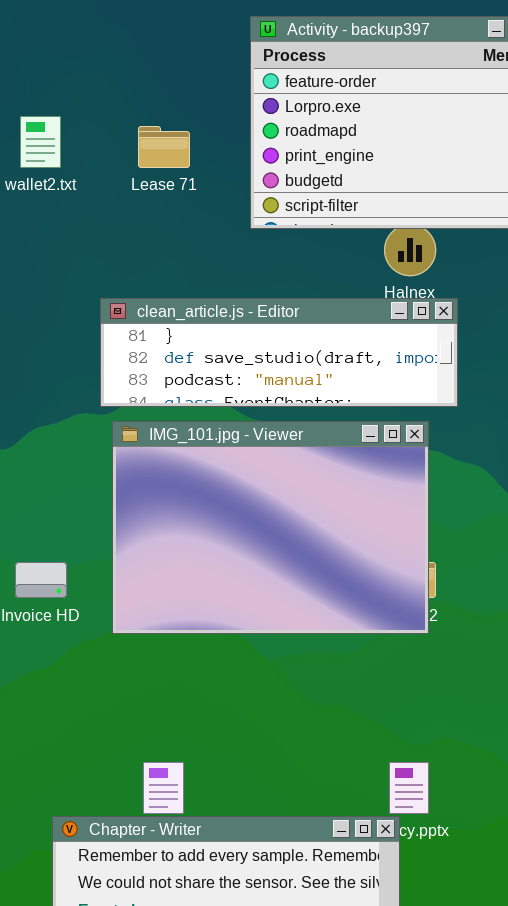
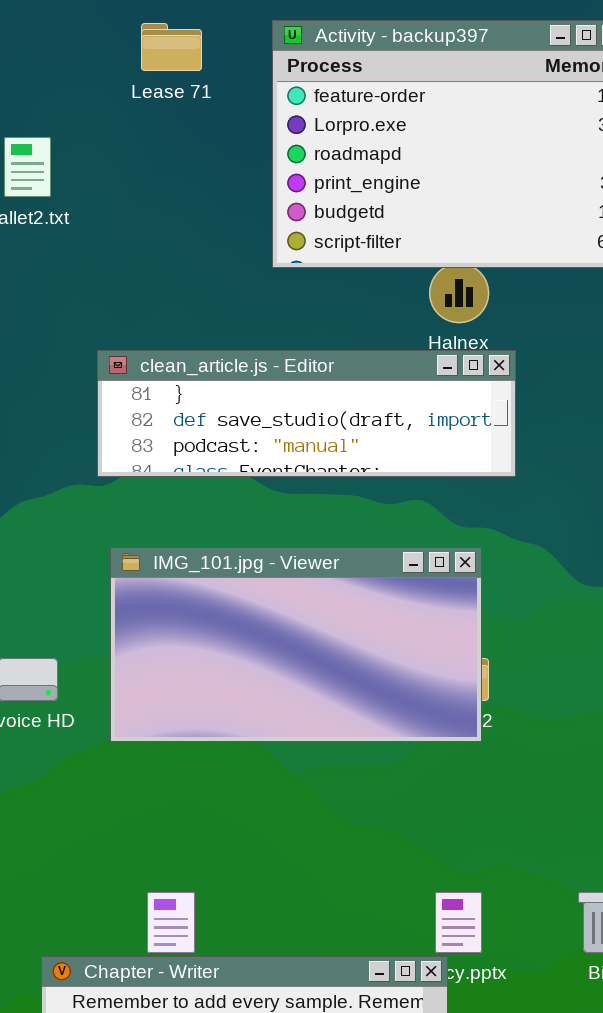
Lease 71: [138,126,190,168] -> [141,23,202,71], moved
IMG_101.jpg - Viewer: [112,421,429,634] -> [110,547,482,742], resized

